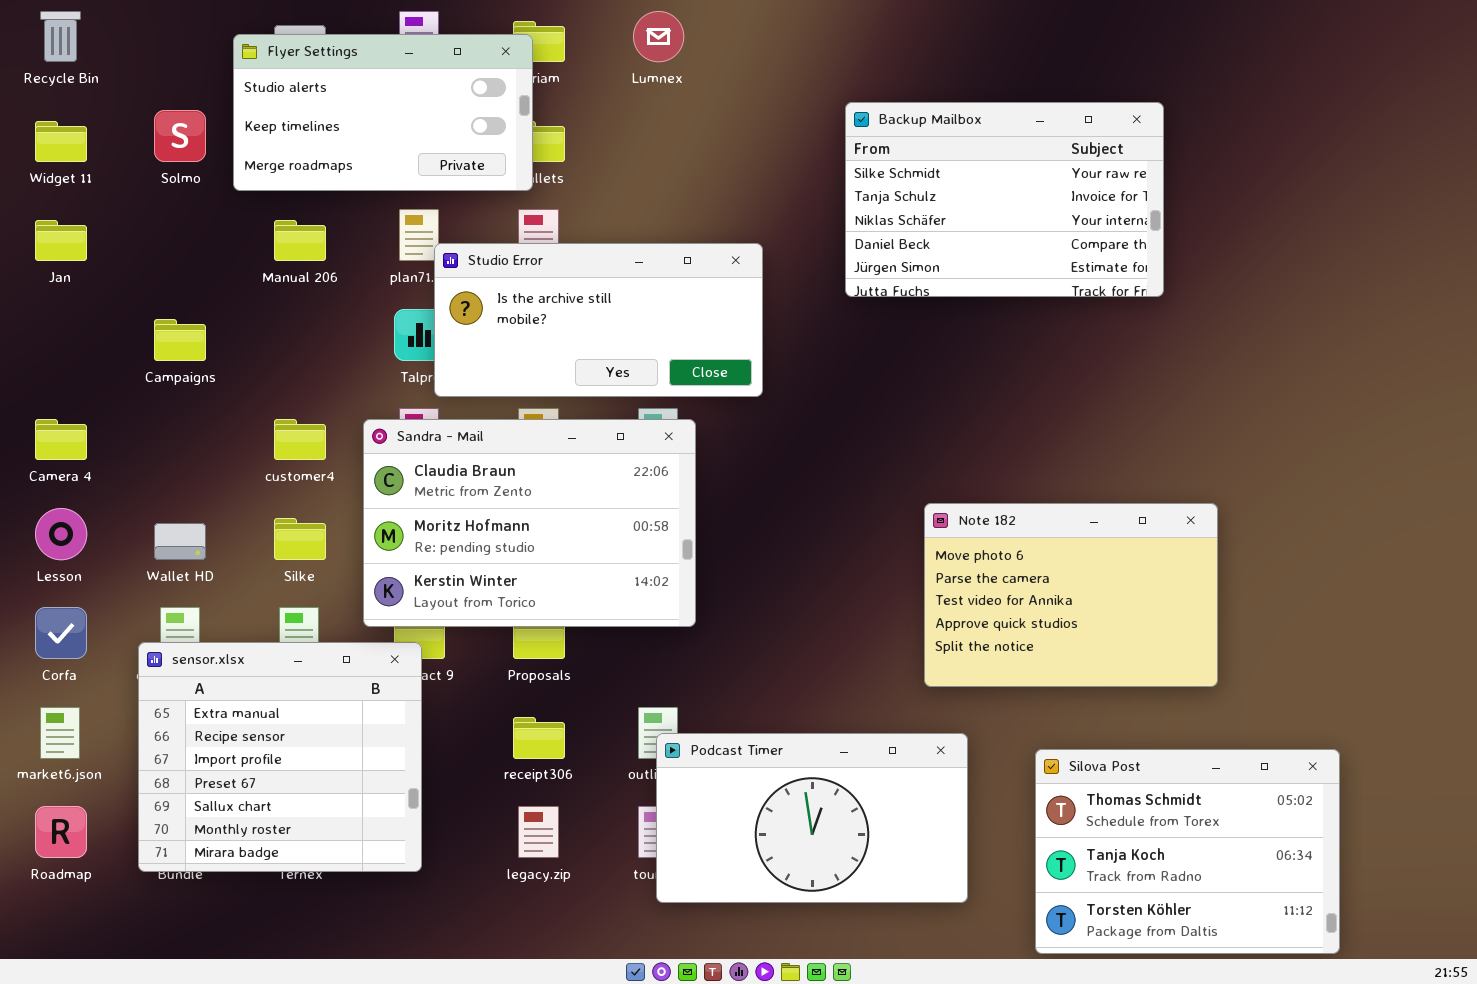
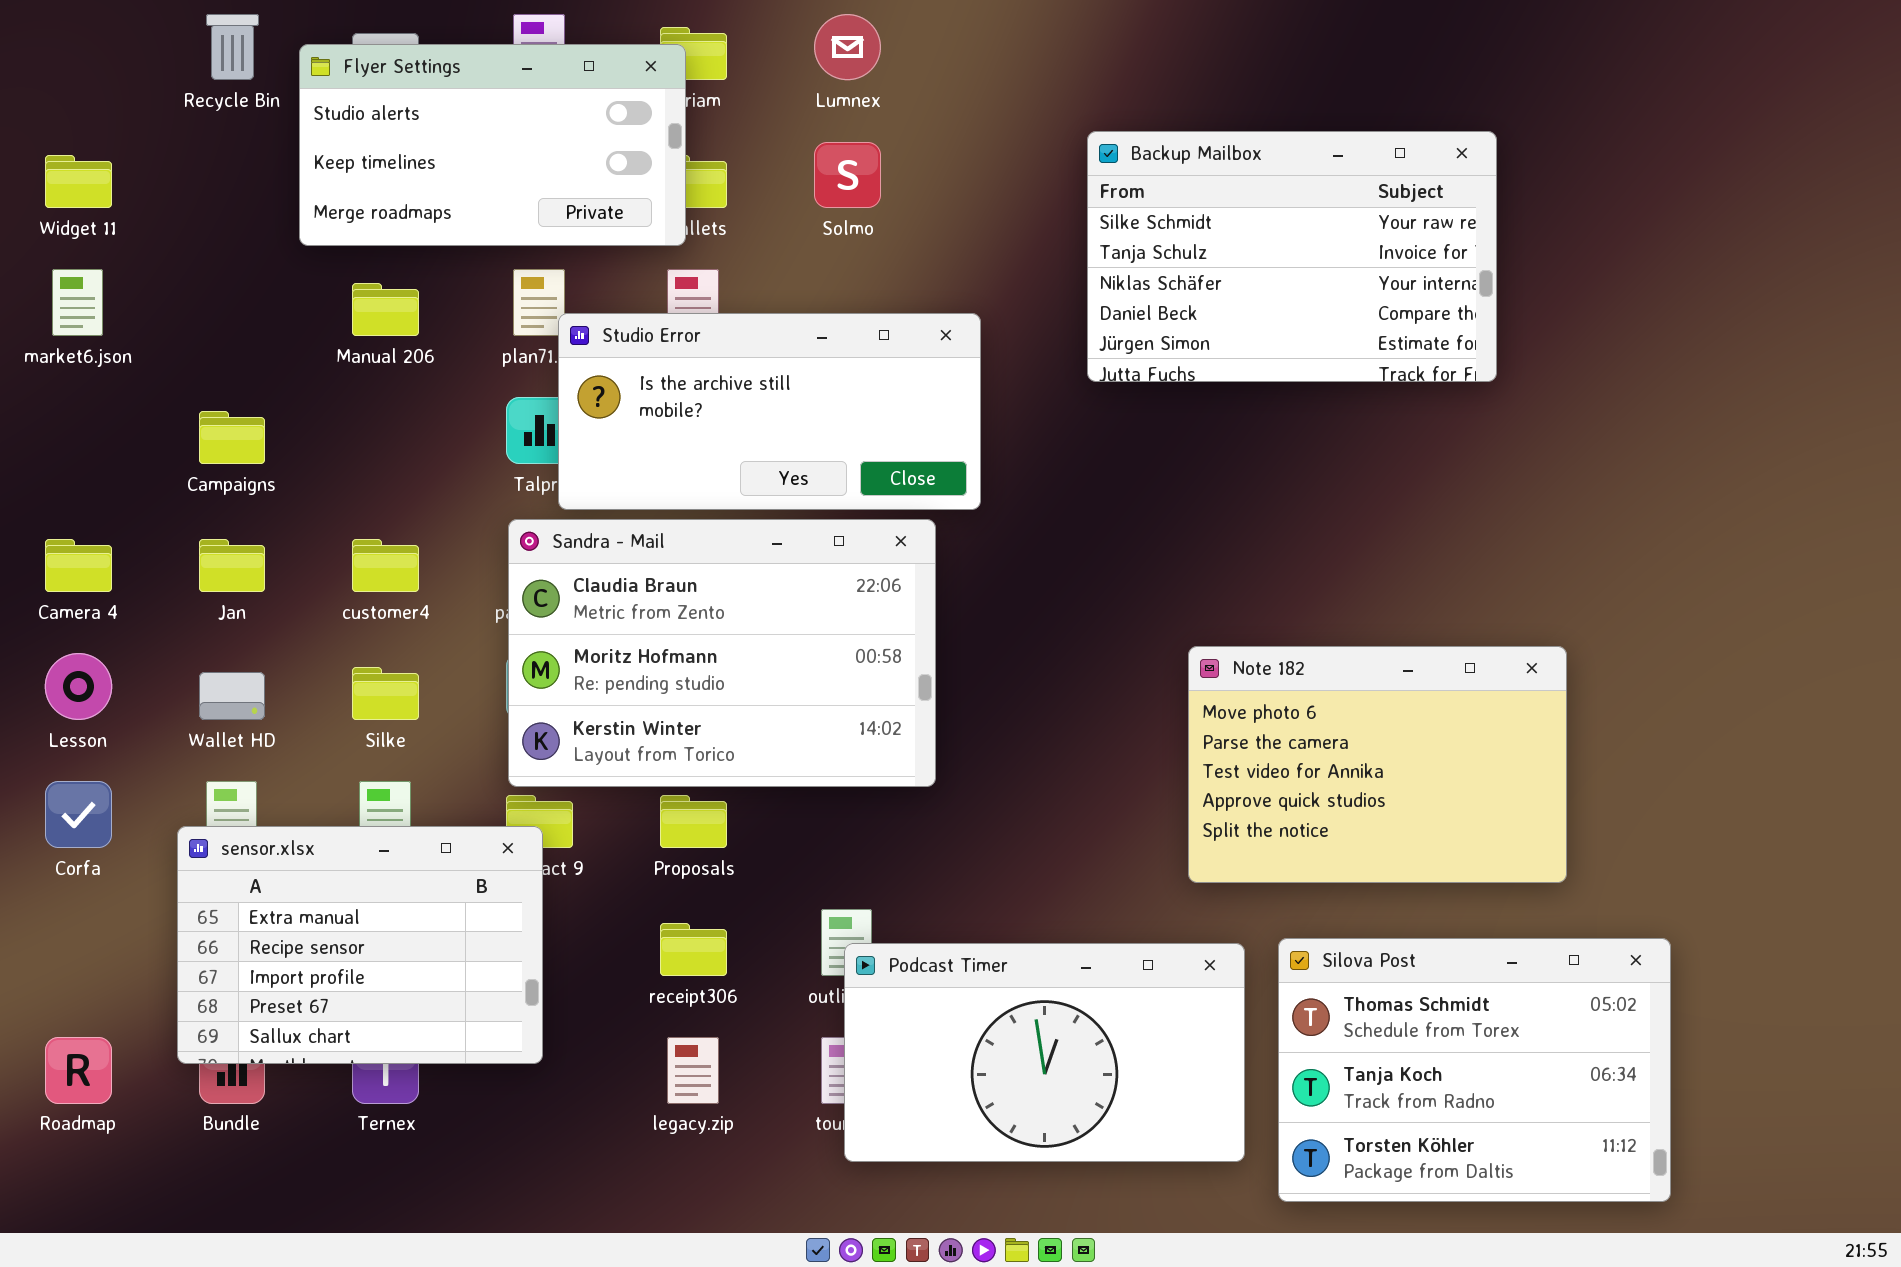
Recycle Bin: [40,11,81,62] -> [206,14,259,80], moved
Solmo: [154,110,206,162] -> [814,142,881,208], moved
Jan: [35,220,87,261] -> [199,539,265,592], moved
Sandra - Mail: [363,419,696,627] -> [508,519,936,787], moved
sensor.xlsx: [138,642,422,872] -> [177,826,543,1064], resized
market6.json: [40,707,80,759] -> [52,269,103,336], moved
Silova Post: [1035,749,1340,954] -> [1278,938,1671,1202], moved

